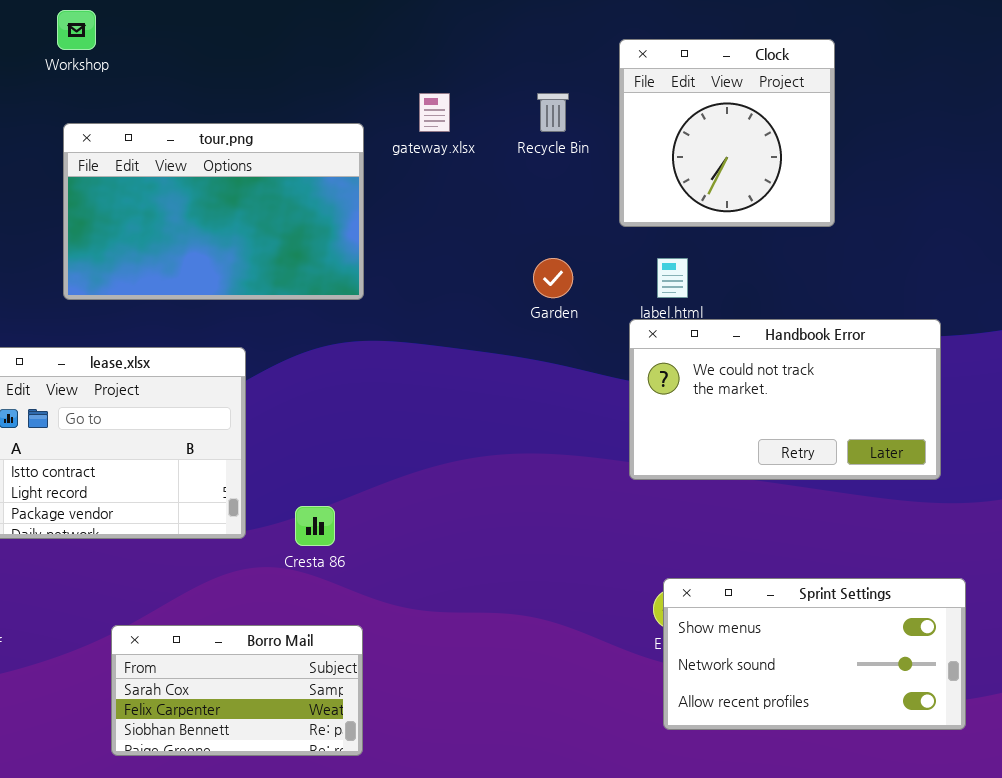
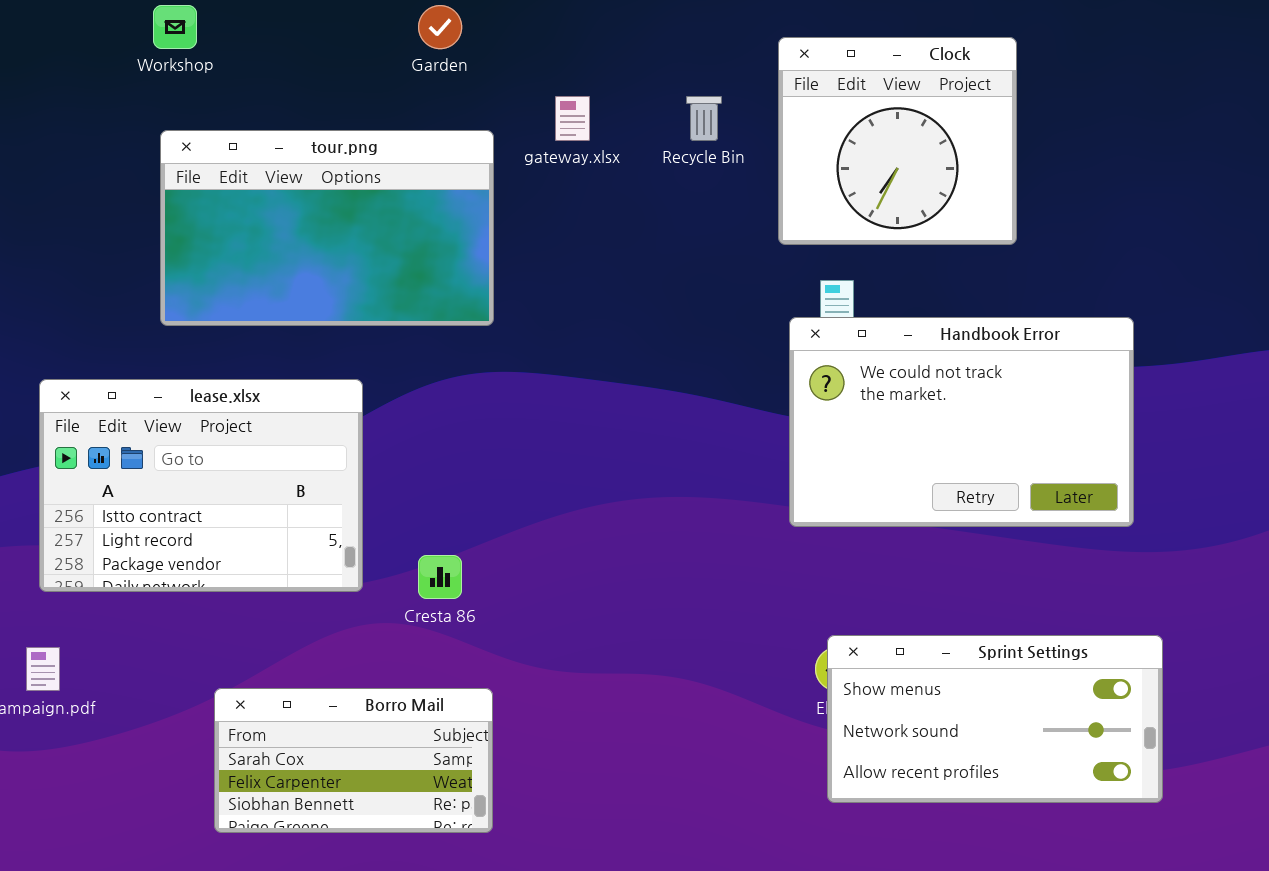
Garden: [533,258,573,298] -> [418,5,462,49], moved
Handbook Error: [629,319,941,480] -> [789,317,1134,527], resized

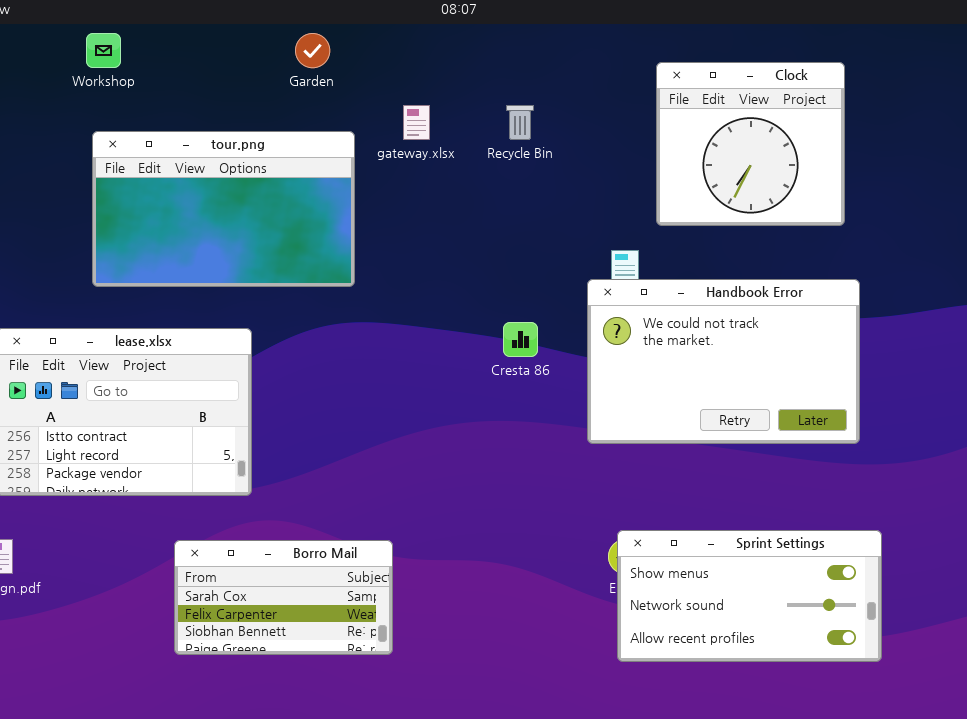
Clock: [778,37,1017,245] -> [656,62,845,226], moved
Cresta 86: [418,555,462,599] -> [503,322,538,357], moved
Borro Mail: [214,688,493,833] -> [174,540,393,655], moved

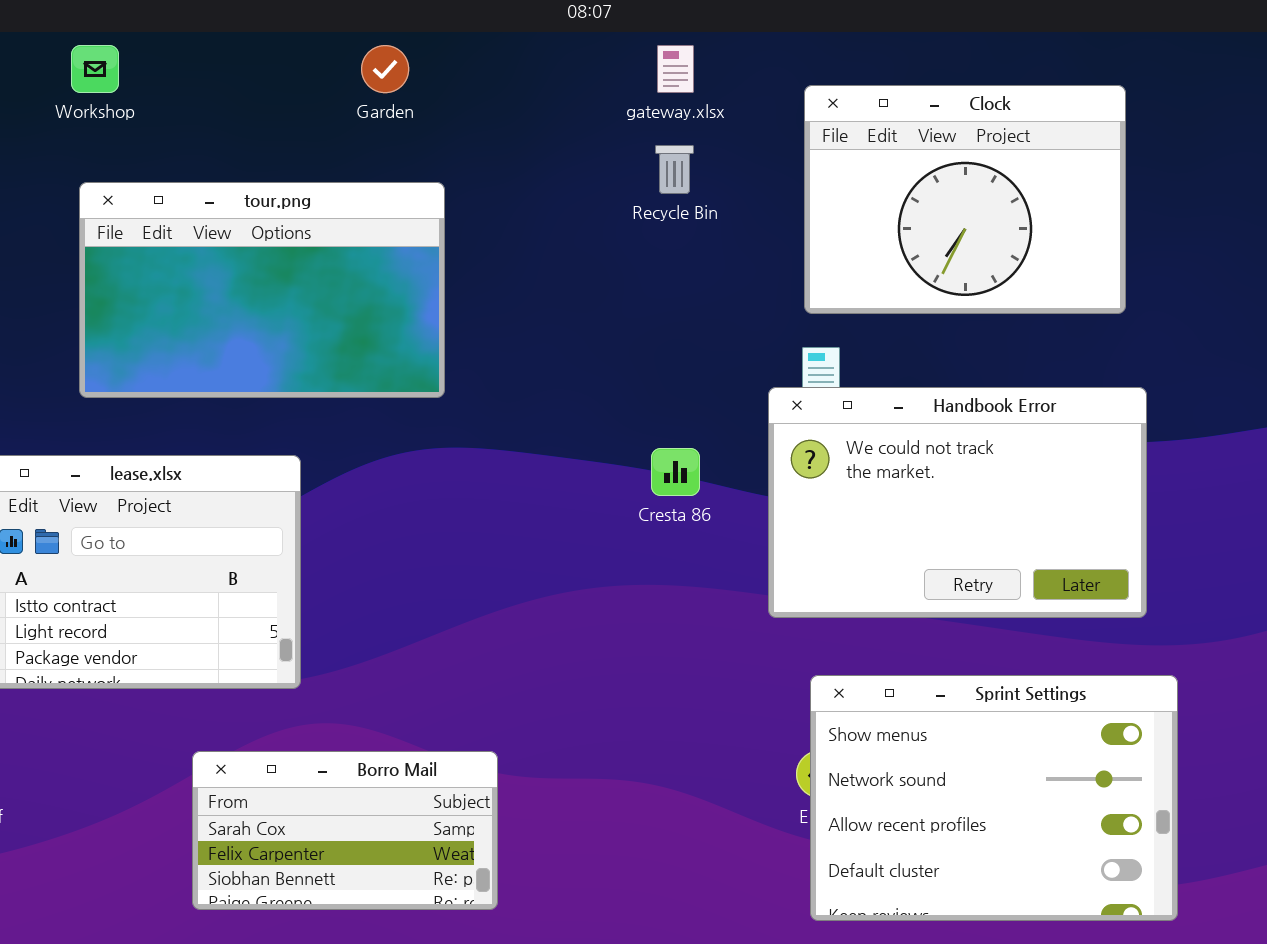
Clock: [656,62,845,226] -> [804,85,1126,314], resized
gateway.xlsx: [403,105,430,140] -> [657,45,694,93], moved
Sprint Settings: [617,530,882,662] -> [810,675,1178,921], resized

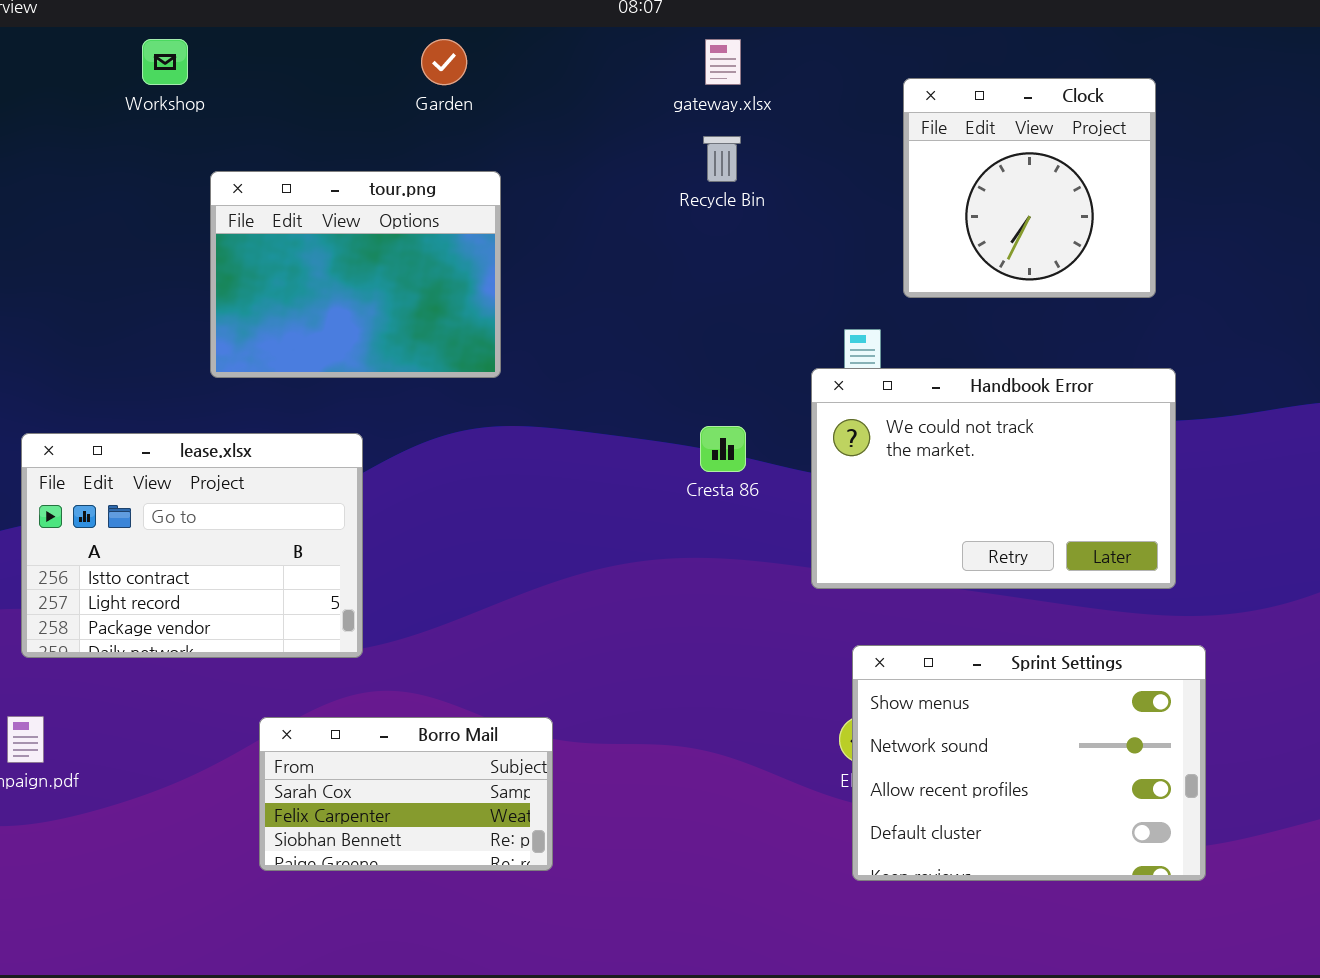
Clock: [804,85,1126,314] -> [903,78,1156,298], resized
tour.png: [79,182,445,398] -> [210,171,501,378], resized

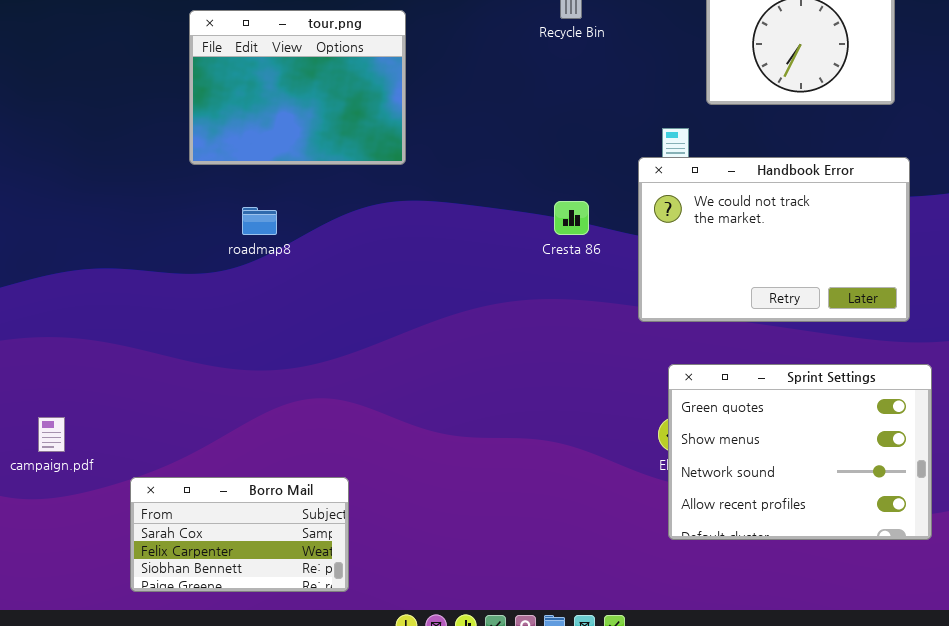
lease.xlsx: [21,433,363,658] -> none, closed
Sprint Settings: [852,645,1206,881] -> [668,364,932,540], scrolled up 1 row
Borro Mail: [259,717,553,871] -> [130,477,349,592], moved

